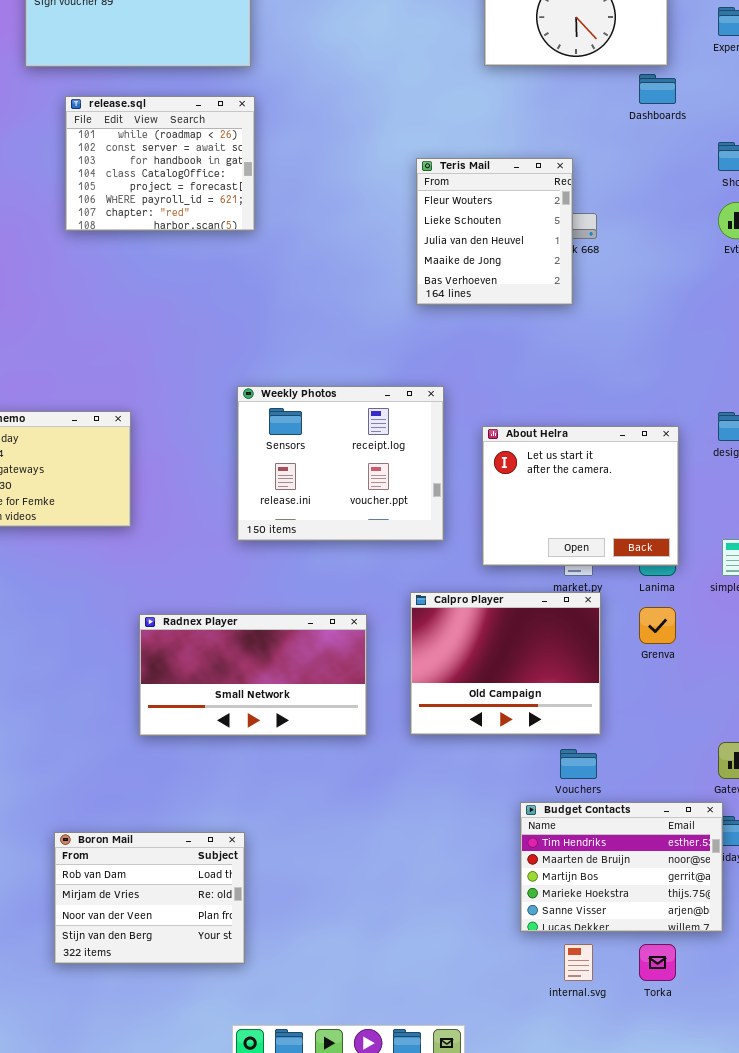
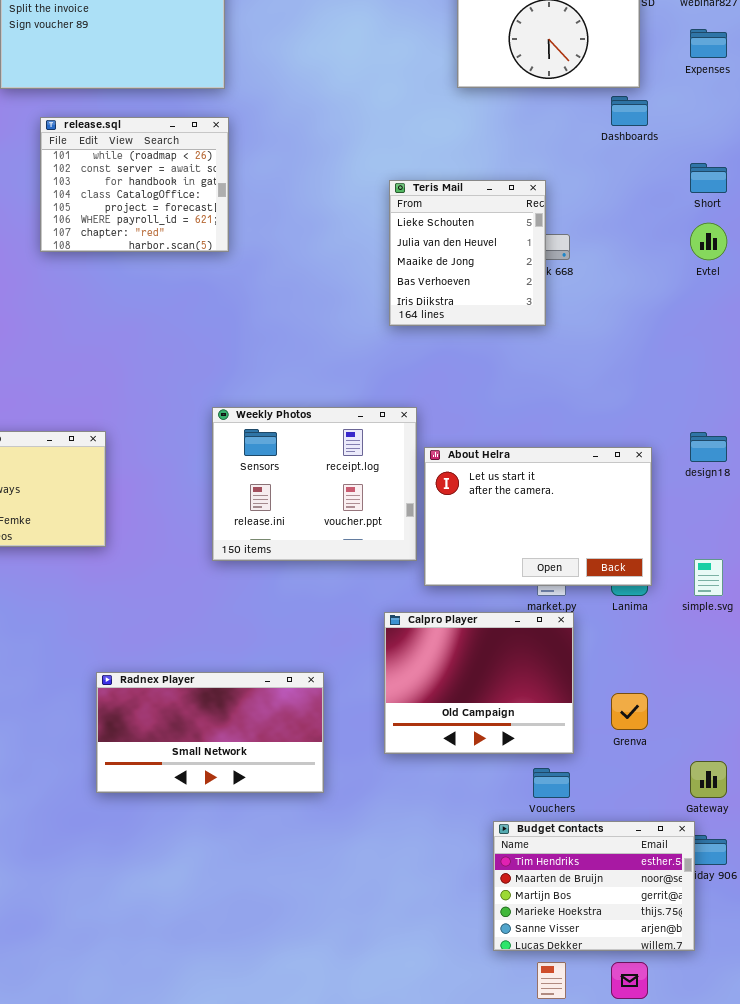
Teris Mail: [416,158,573,305] -> [389,180,546,326], scrolled down 1 row
About Helra: [482,426,679,566] -> [424,447,652,586], resized
Grenva: [639,607,676,644] -> [611,693,648,730], moved
Radnex Player: [139,614,367,736] -> [96,672,324,793], moved
Boron Mail: [54,832,245,964] -> none, closed

